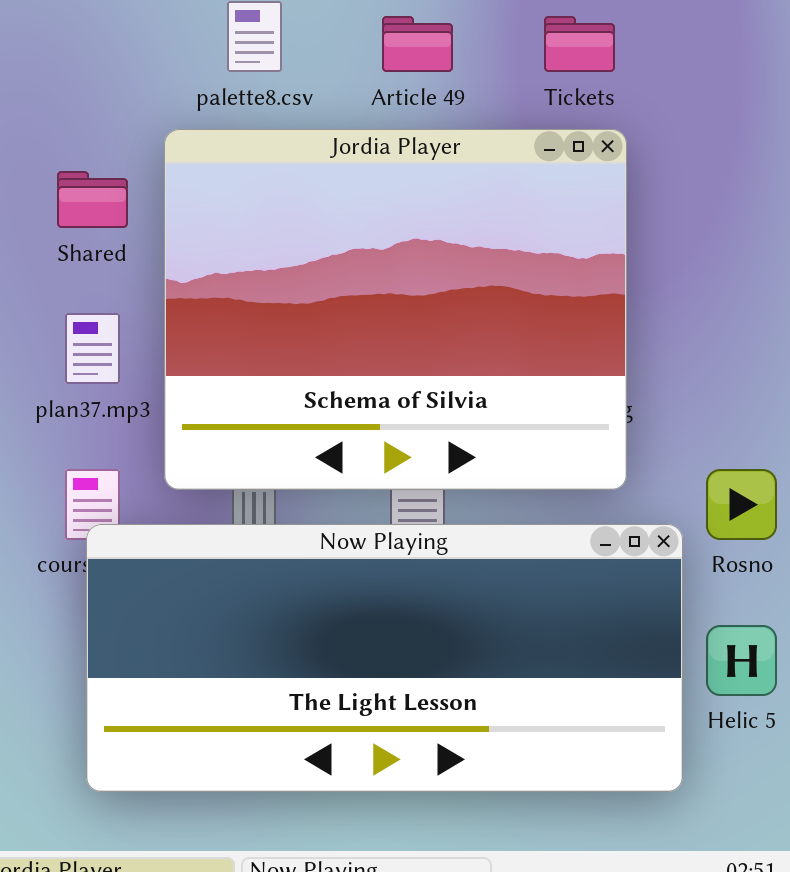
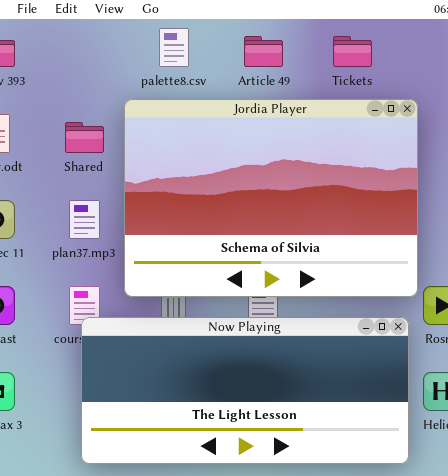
Jordia Player: [164,129,627,490] -> [124,99,418,297], resized

